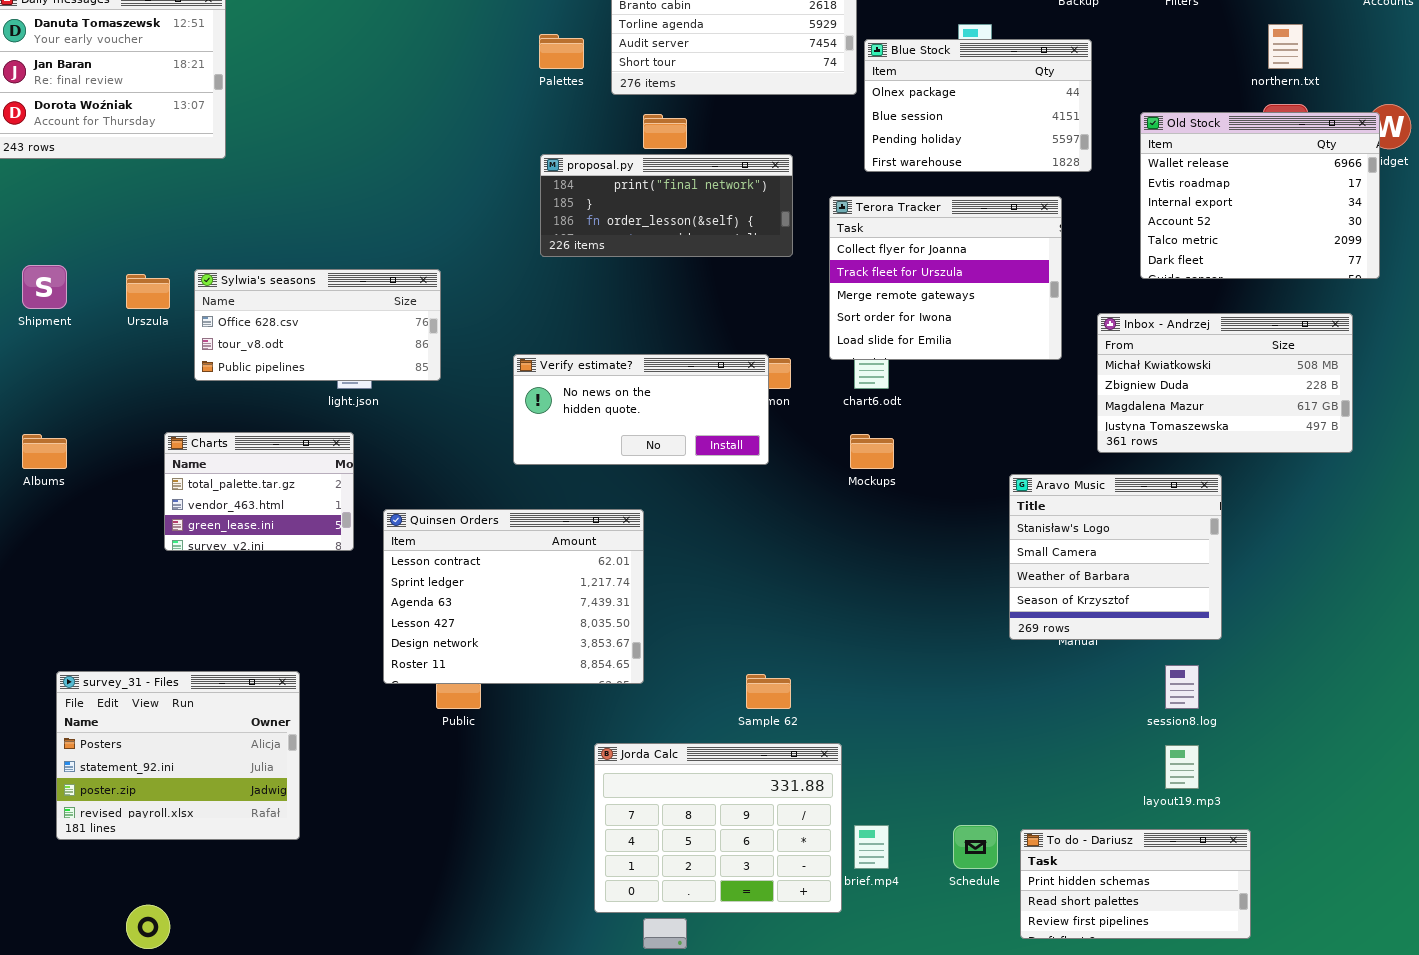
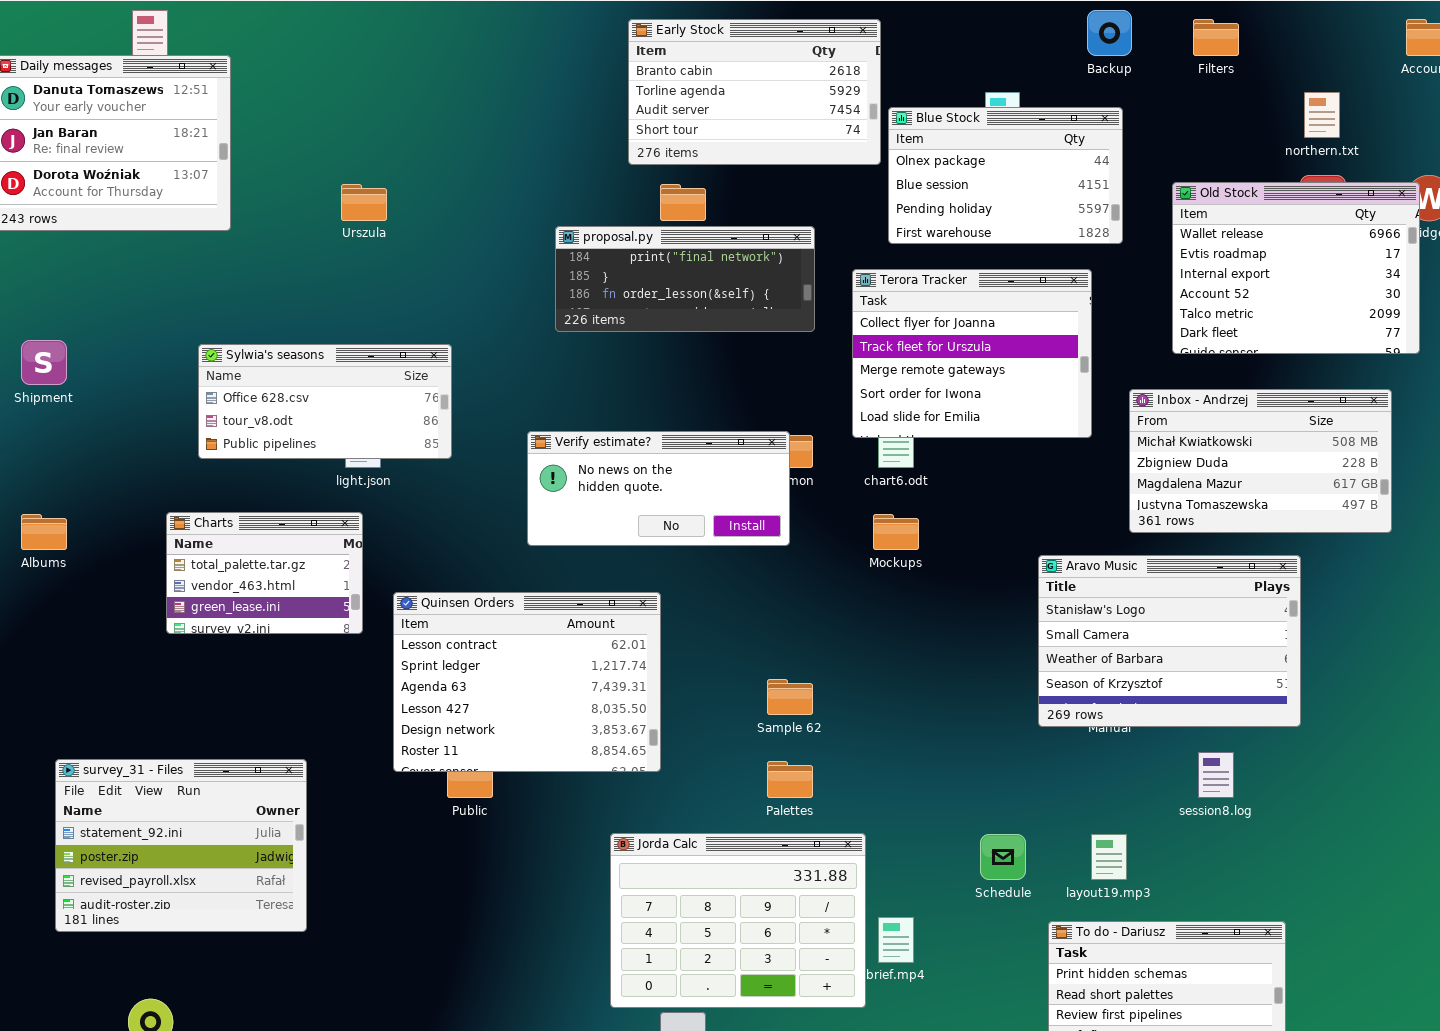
Palettes: [539,34,584,69] -> [767,761,813,798], moved
Urszula: [126,274,170,309] -> [341,184,387,221], moved
Aravo Music: [1009,474,1222,640] -> [1038,555,1301,727], resized
survey_31 - Files: [56,671,300,840] -> [55,759,307,932], scrolled down 1 row
Sample 62: [746,674,791,709] -> [767,679,813,715], moved
layout19.mp3: [1165,745,1199,789] -> [1091,834,1127,880], moved
Schedule: [953,825,998,869] -> [980,834,1026,880], moved

